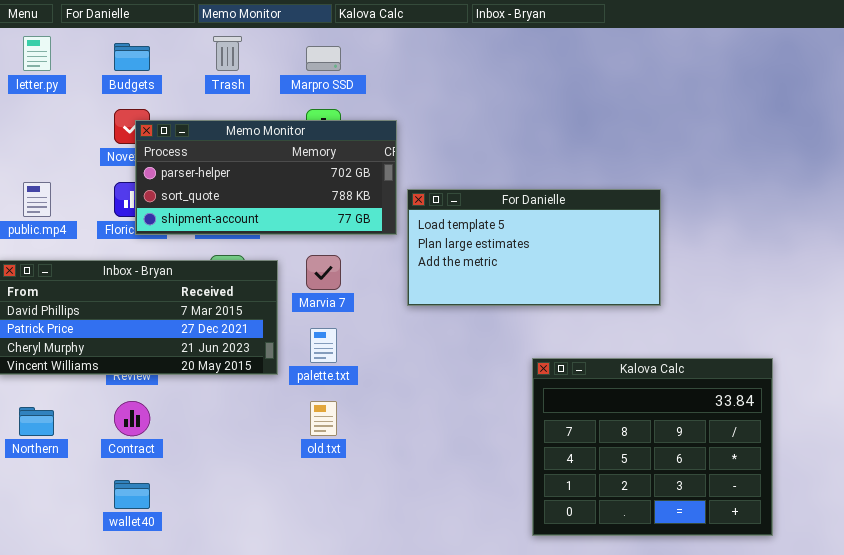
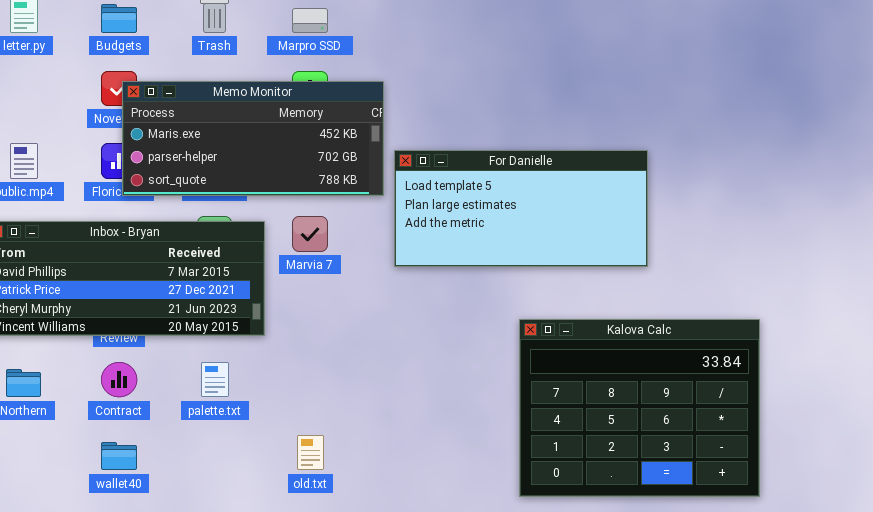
Memo Monitor: [135,120,397,235] -> [122,81,384,196], scrolled up 1 row
palette.txt: [310,328,337,363] -> [201,362,229,397], moved
old.txt: [310,401,337,436] -> [297,435,324,470], moved

